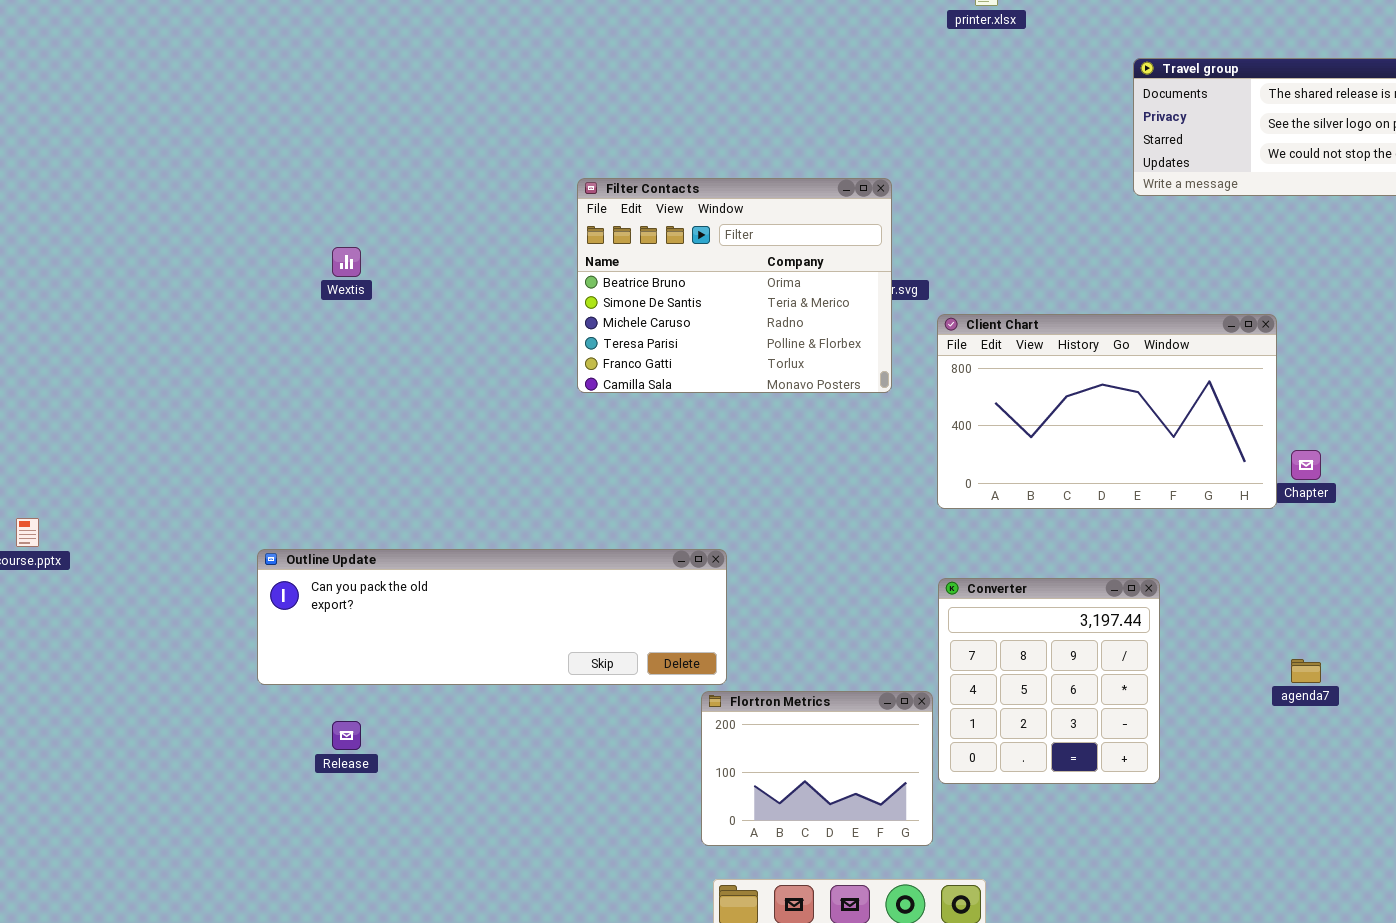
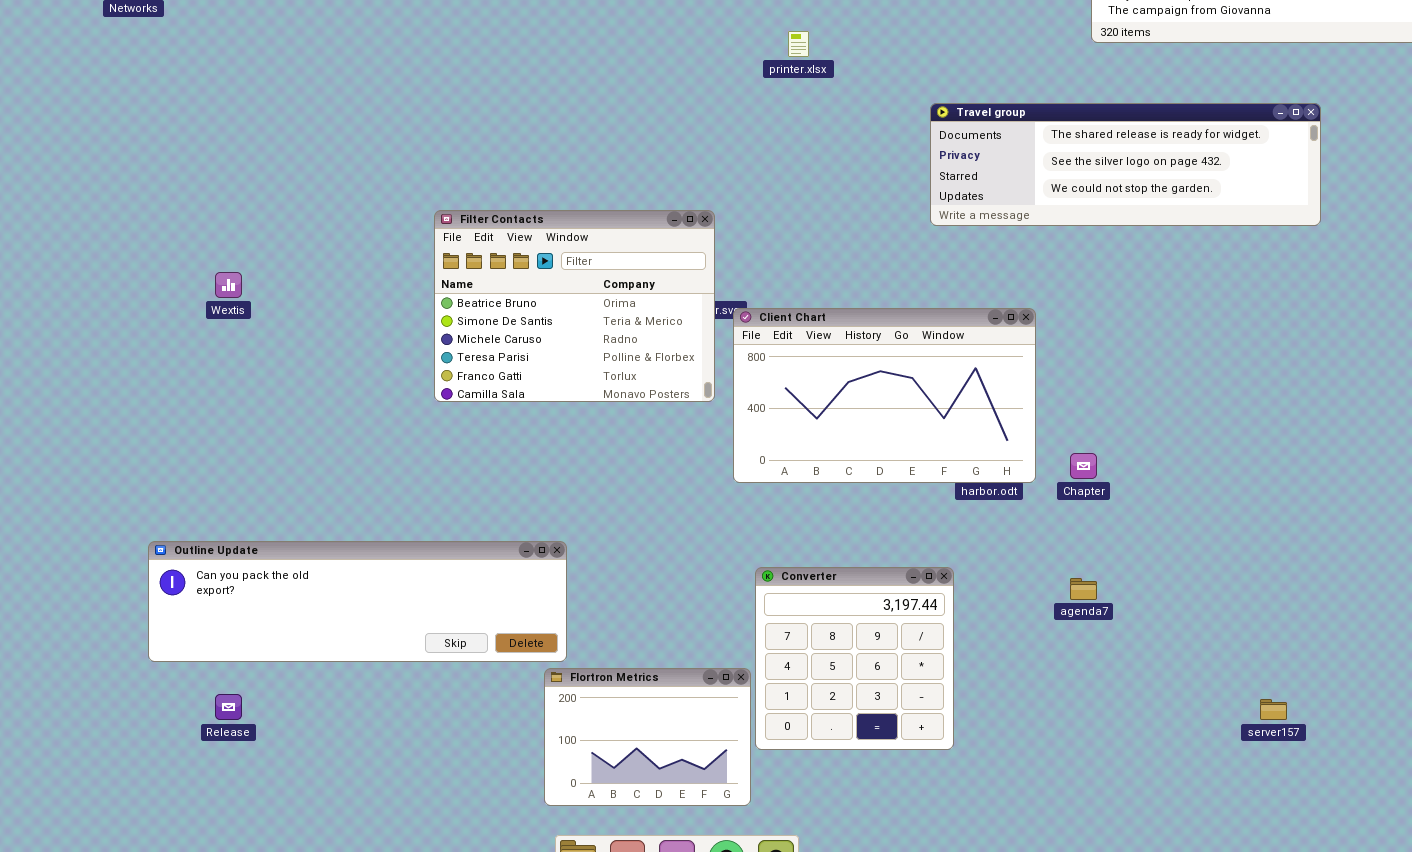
Client Chart: [937,314,1277,509] -> [733,308,1036,483], moved
agenda7: [1291,659,1321,683] -> [1070,578,1097,600], moved

